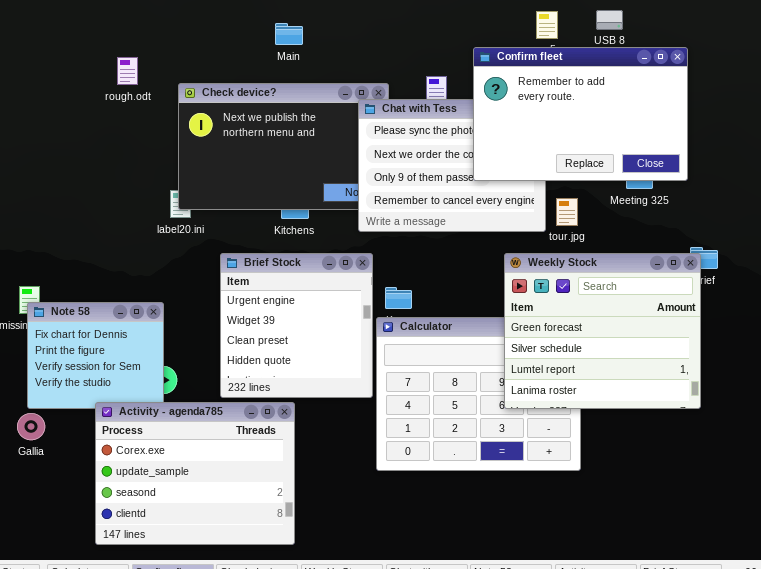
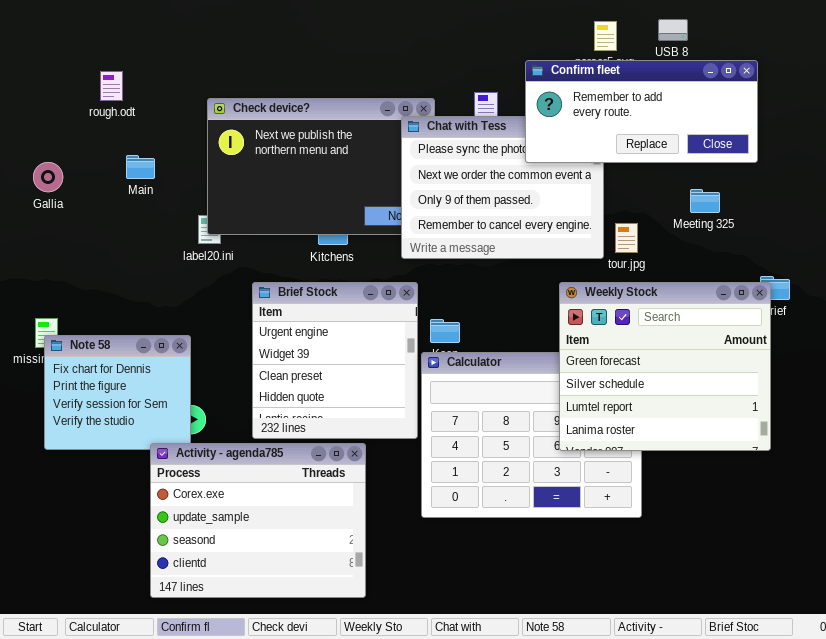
Main: [275,23,303,45] -> [126,155,155,179], moved
Confirm fleet: [473,47,688,181] -> [525,60,758,163], resized
rough.odt: [117,57,138,85] -> [100,71,123,101], moved
Activity - agenda785: [95,402,295,545] -> [150,443,366,598], moved
Gallia: [17,413,45,440] -> [33,162,63,192], moved

